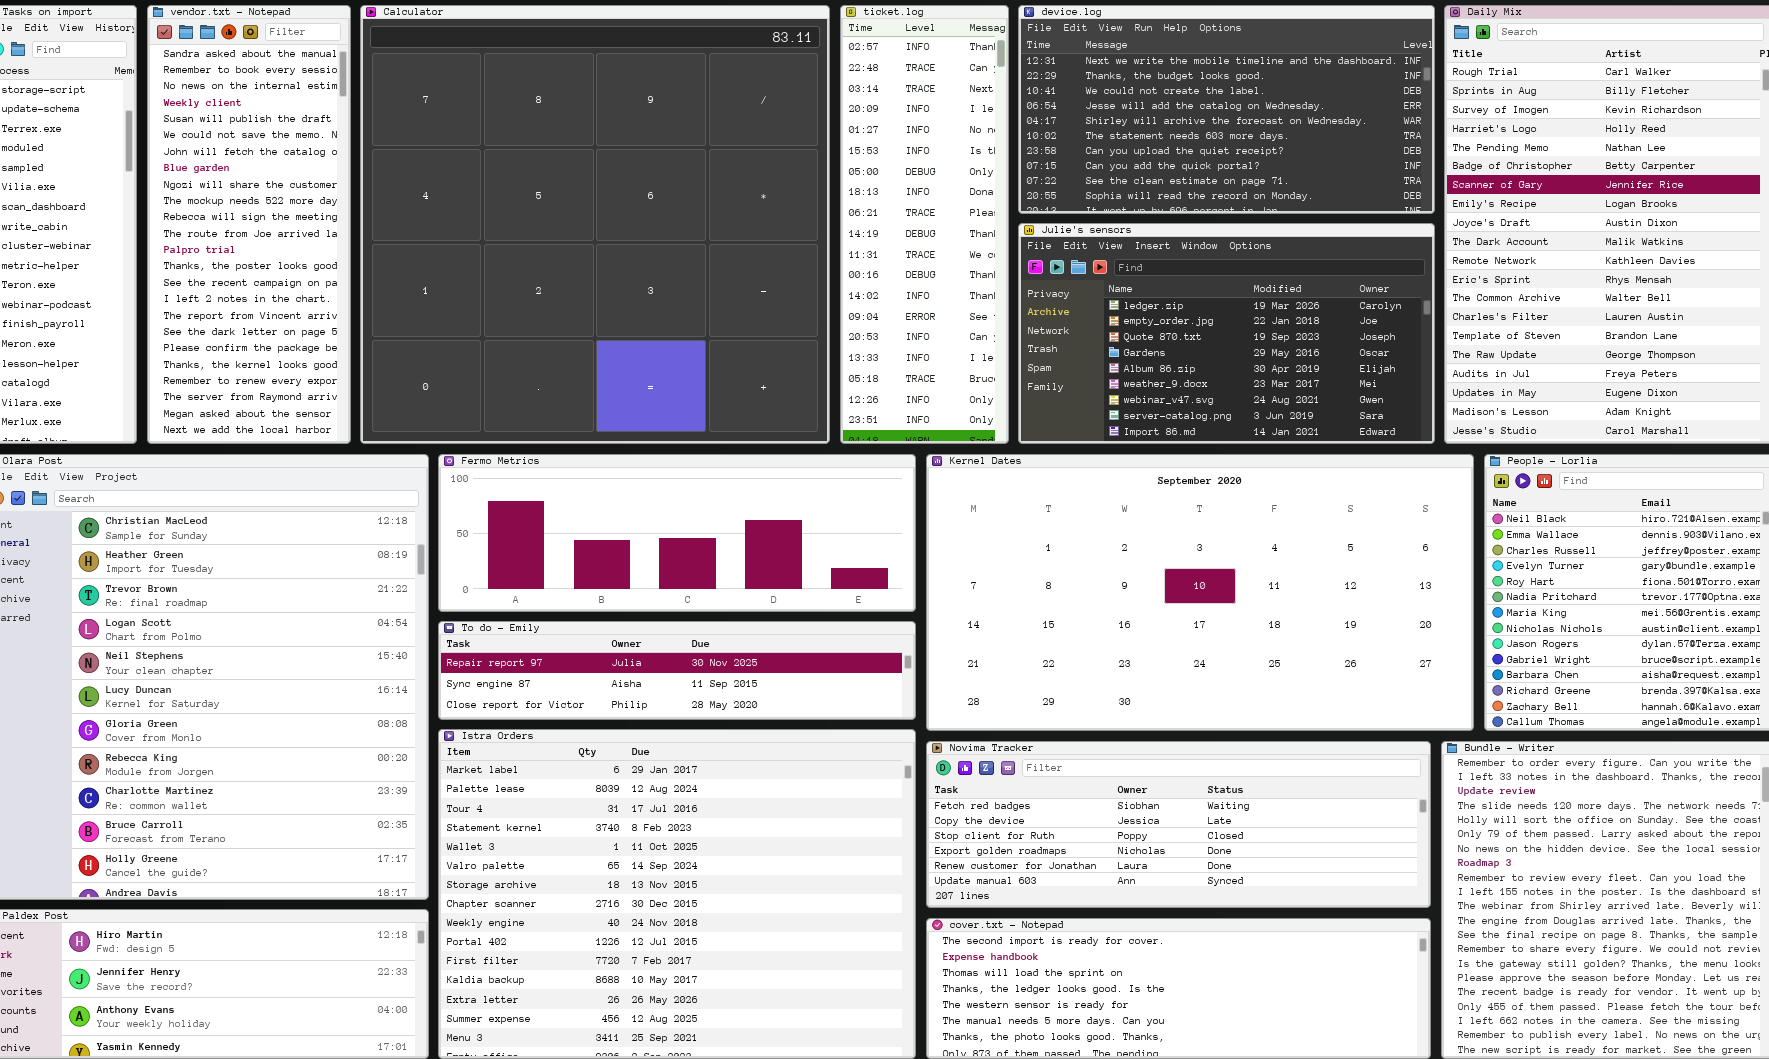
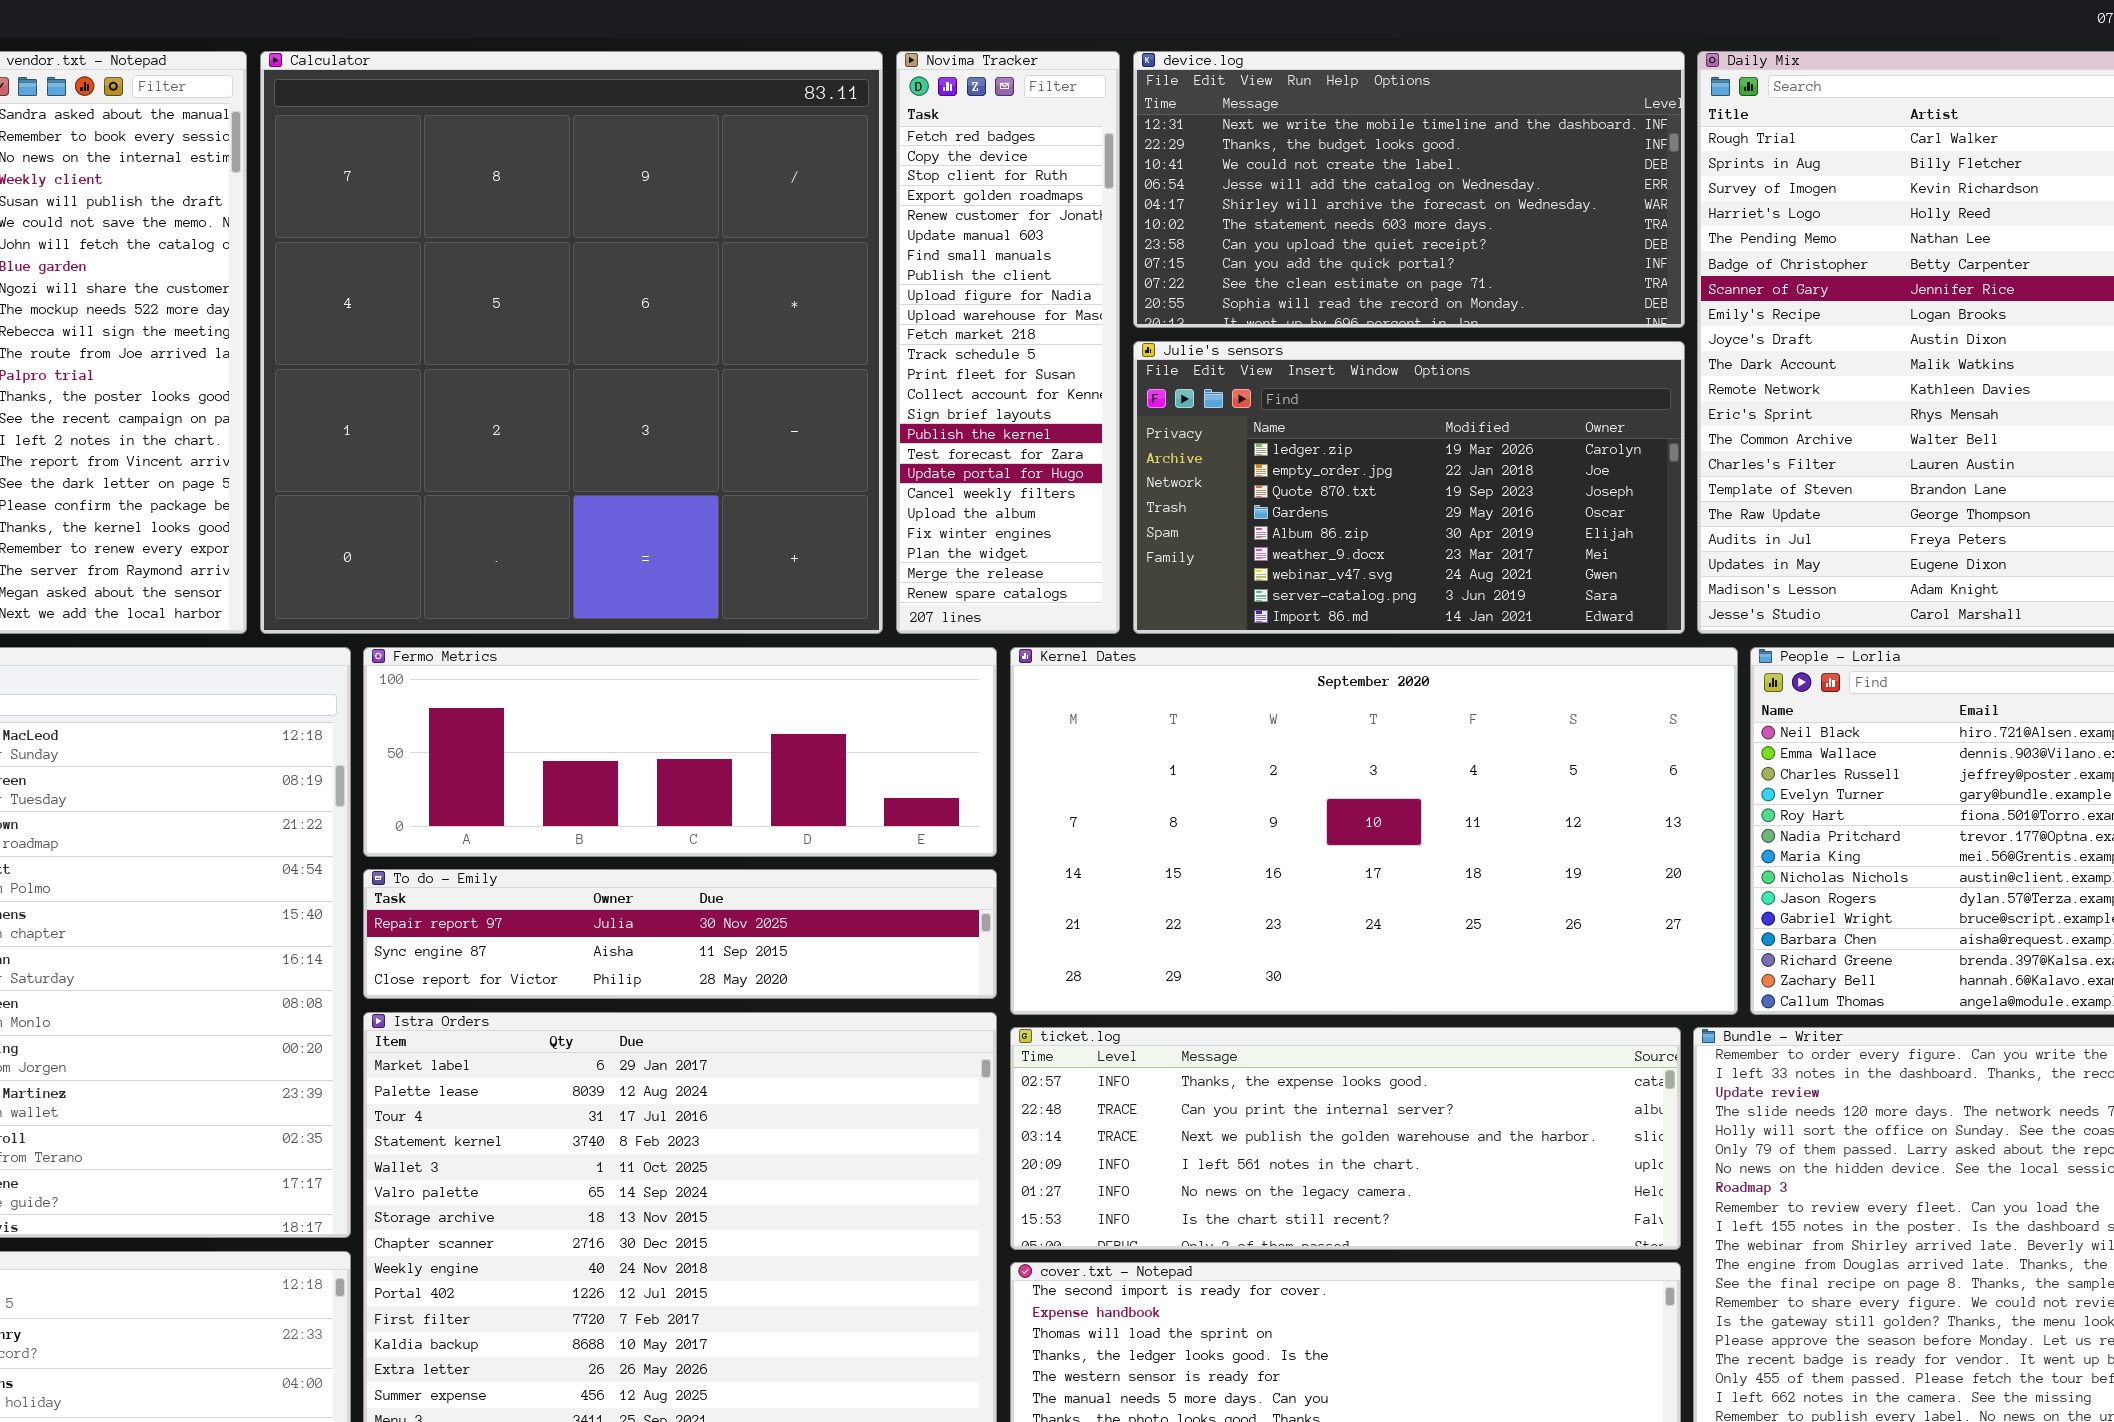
ticket.log: [840,5,1009,444] -> [1010,1027,1681,1250], moved, resized
Novima Tracker: [926,741,1431,908] -> [896,51,1120,634], moved, resized

